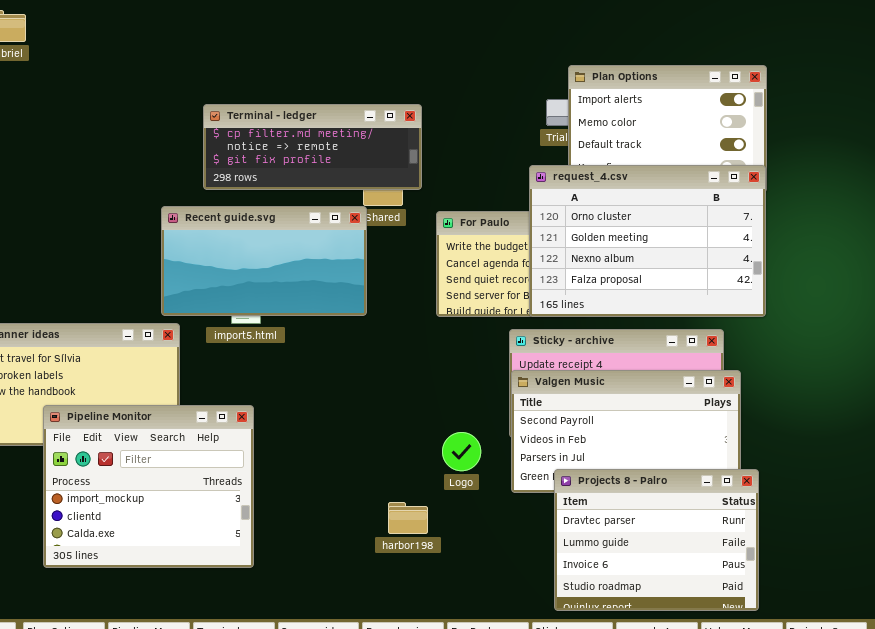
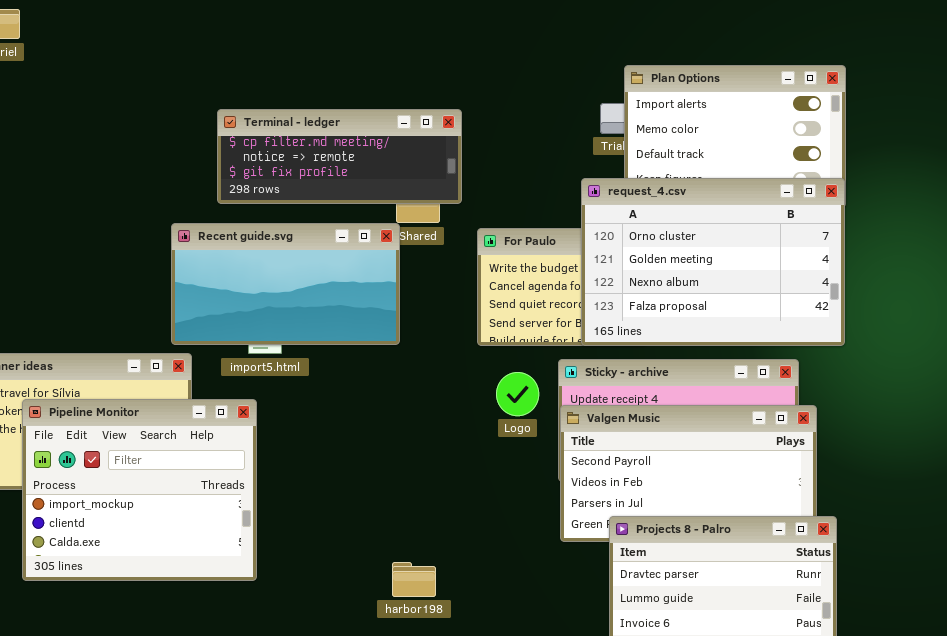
Pipeline Monitor: [43,405,254,568] -> [22,399,257,581], moved
Logo: [442,432,481,471] -> [496,372,539,416], moved
harbor198: [388,502,428,534] -> [392,562,436,597], moved

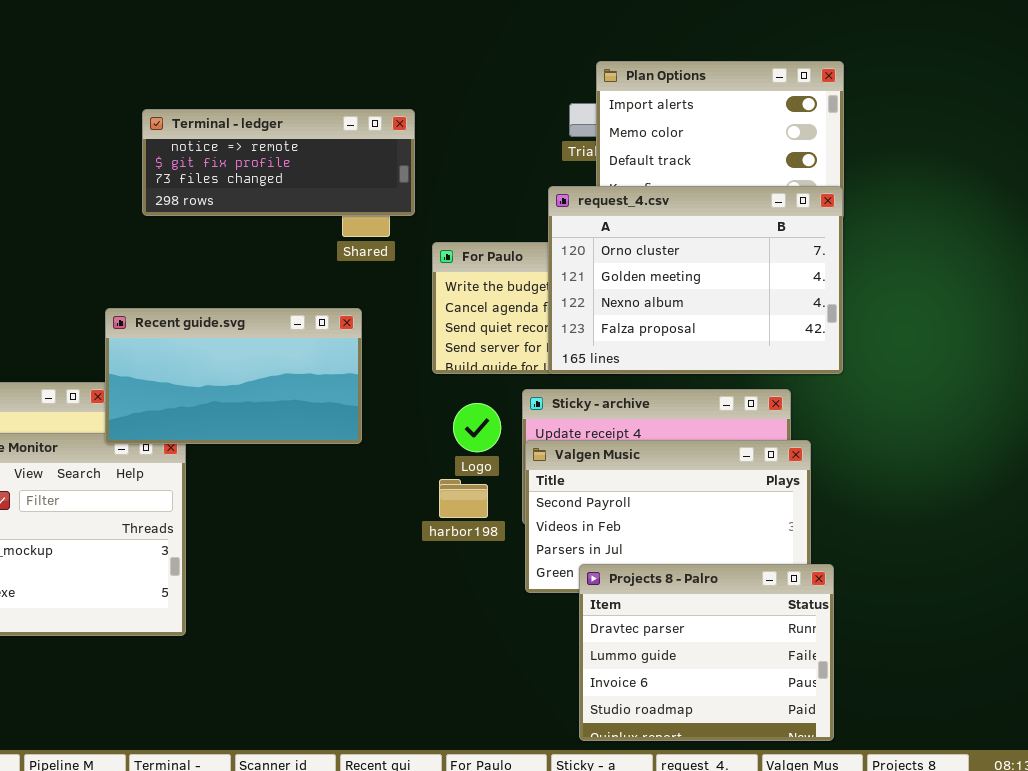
Terminal - ledger: [217,109,462,204] -> [142,109,415,216], scrolled down 1 row
Recent guide.svg: [171,223,400,345] -> [105,308,362,444], moved
harbor198: [392,562,436,597] -> [439,479,488,518], moved

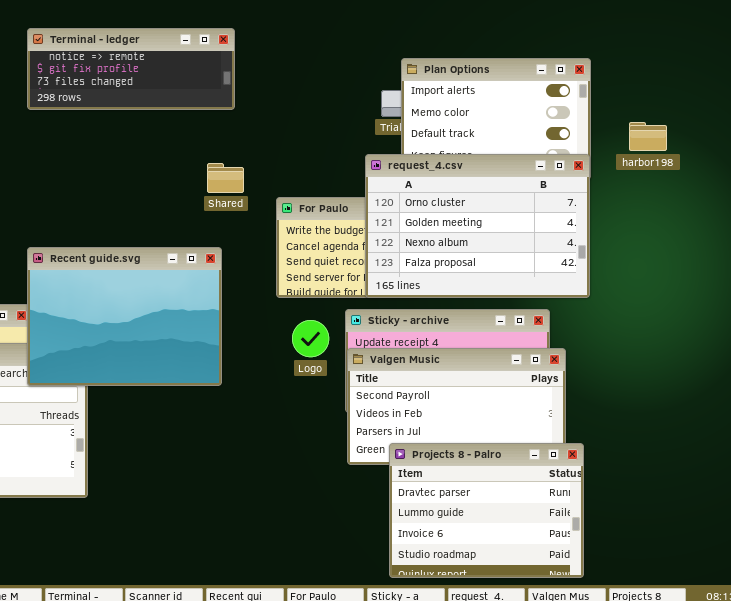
Terminal - ledger: [142,109,415,216] -> [27,28,235,110], moved
Recent guide.svg: [105,308,362,444] -> [27,247,222,386], resized
harbor198: [439,479,488,518] -> [629,122,667,151], moved

